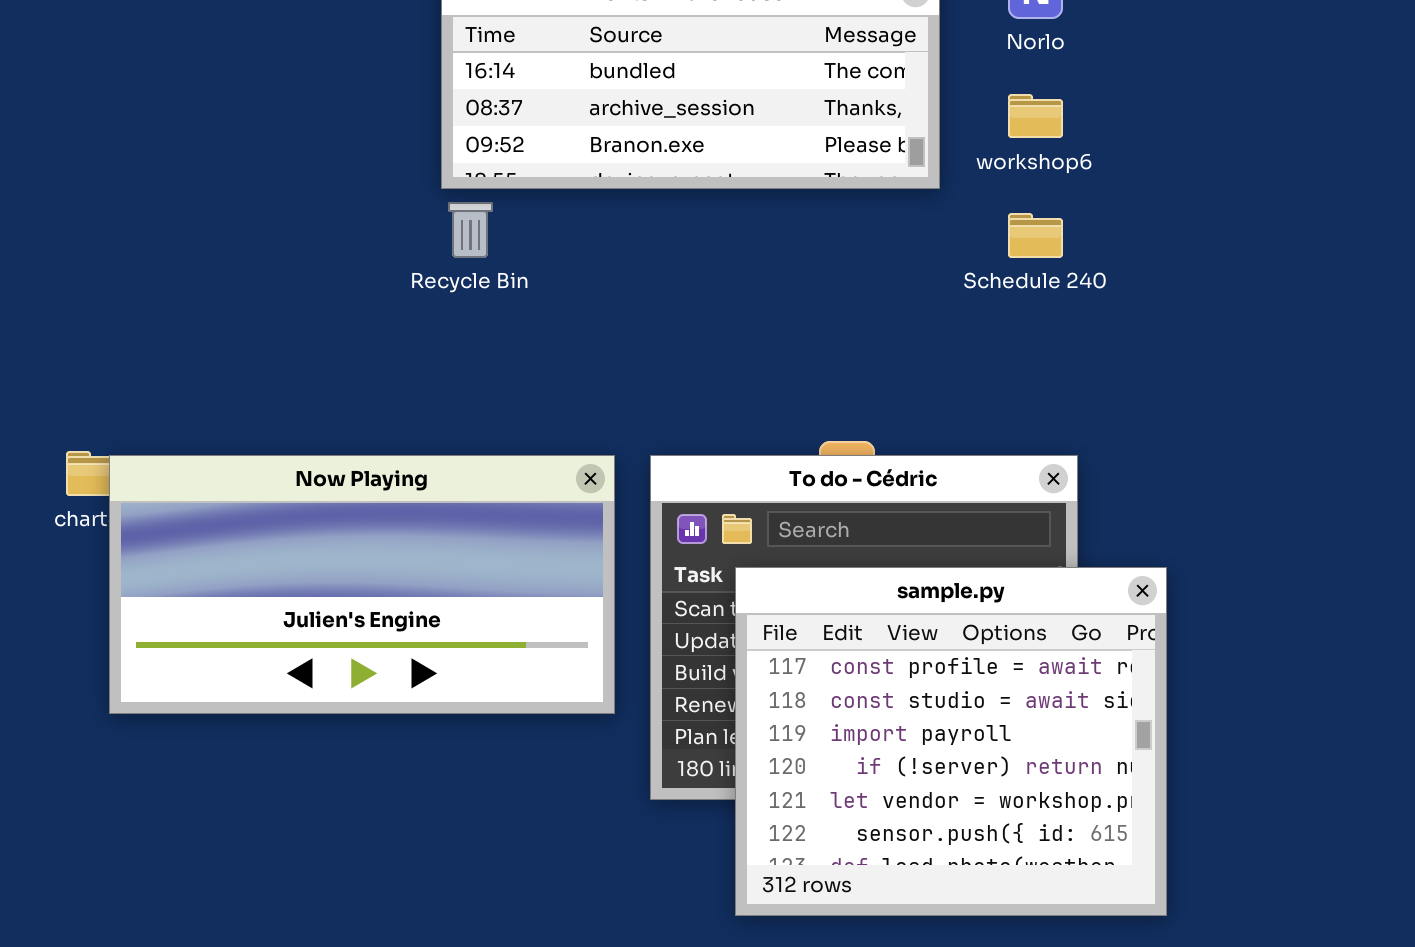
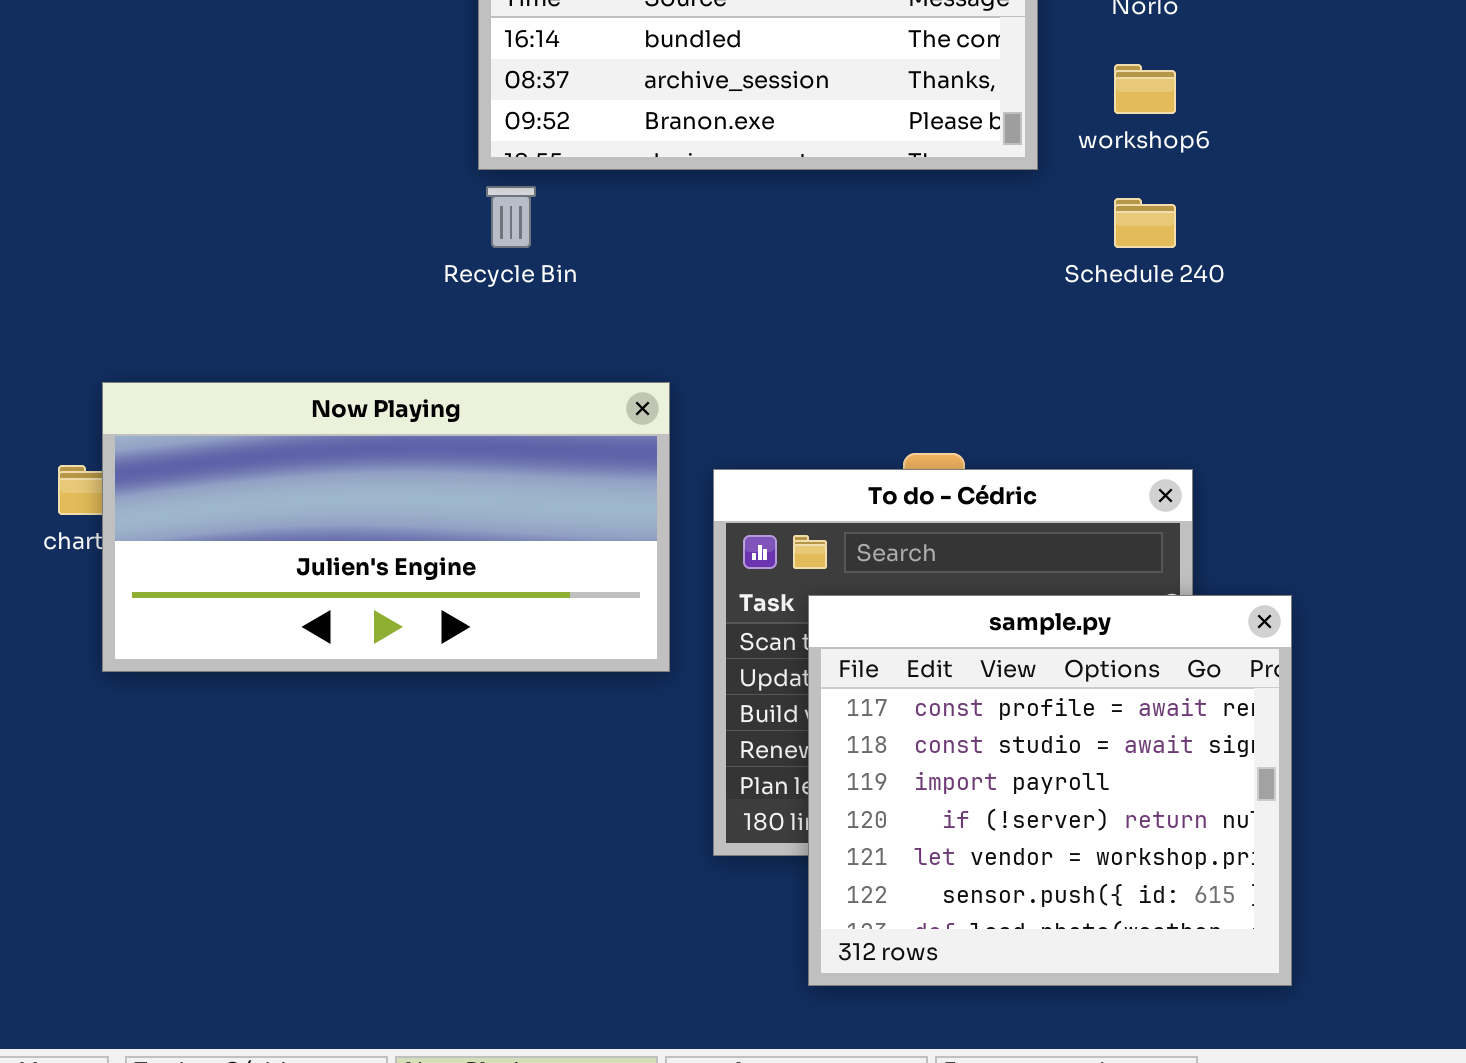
Now Playing: [109,455,615,714] -> [102,382,670,672], moved

